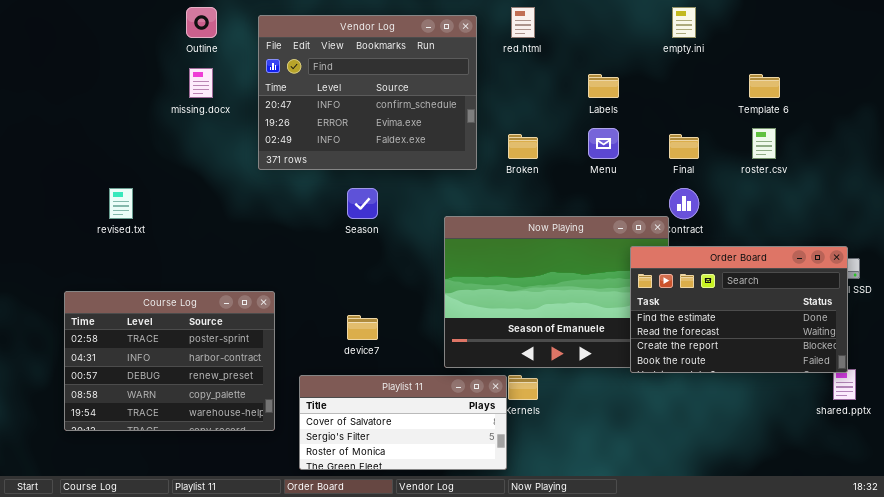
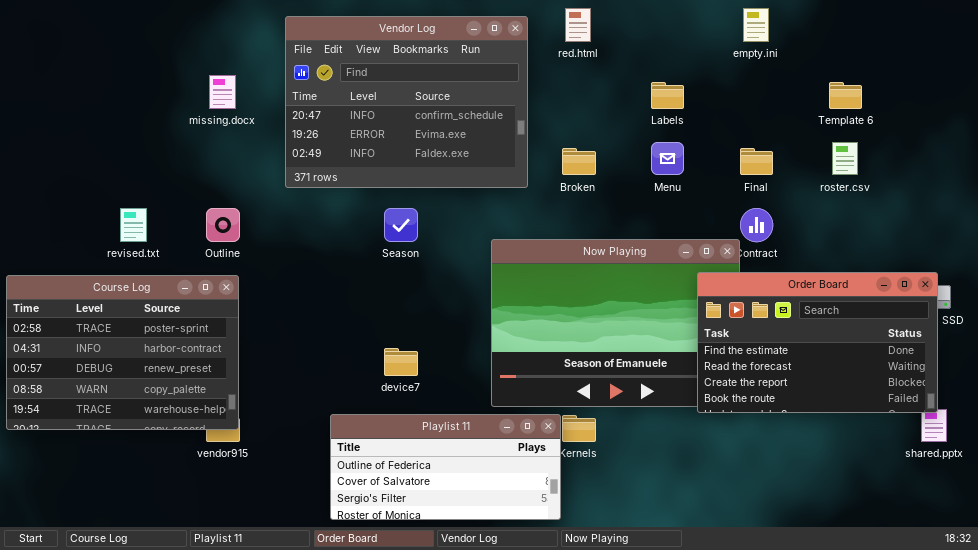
Outline: [186,7,217,38] -> [206,208,240,242], moved
Course Log: [64,291,275,431] -> [6,275,239,430], moved
Playlist 11: [299,375,507,470] -> [330,414,561,520], scrolled up 1 row

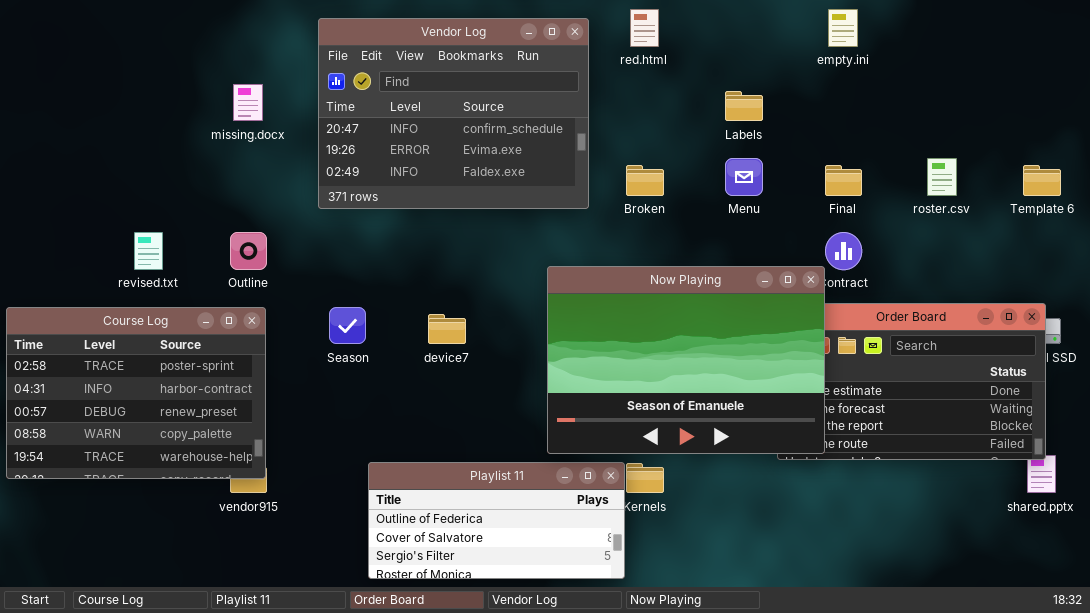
Template 6: [829,82,862,109] -> [1023,165,1061,196], moved
Season: [384,208,418,242] -> [329,307,366,344], moved
Now Playing: [491,239,740,407] -> [547,266,825,454], raised
device7: [384,348,418,376] -> [428,314,466,344], moved

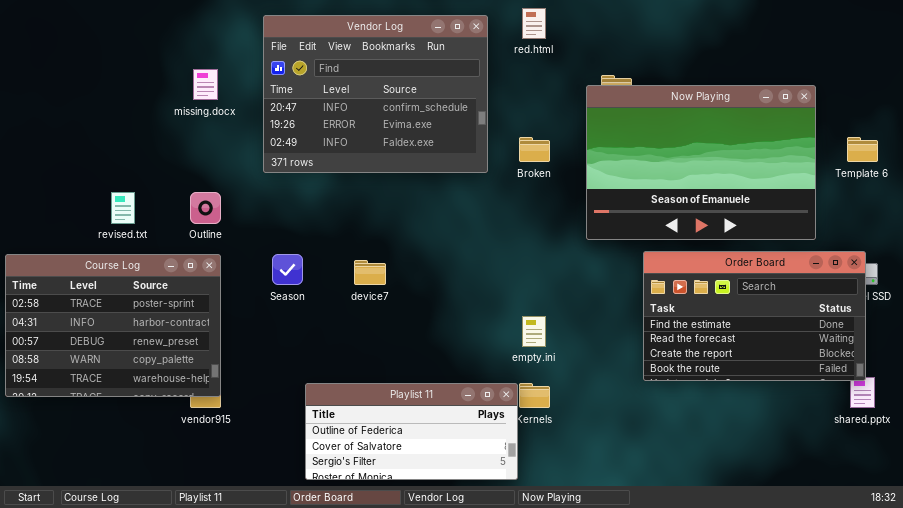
empty.ini: [828,9,858,47] -> [522,316,546,347], moved
Now Playing: [547,266,825,454] -> [586,85,816,240], moved

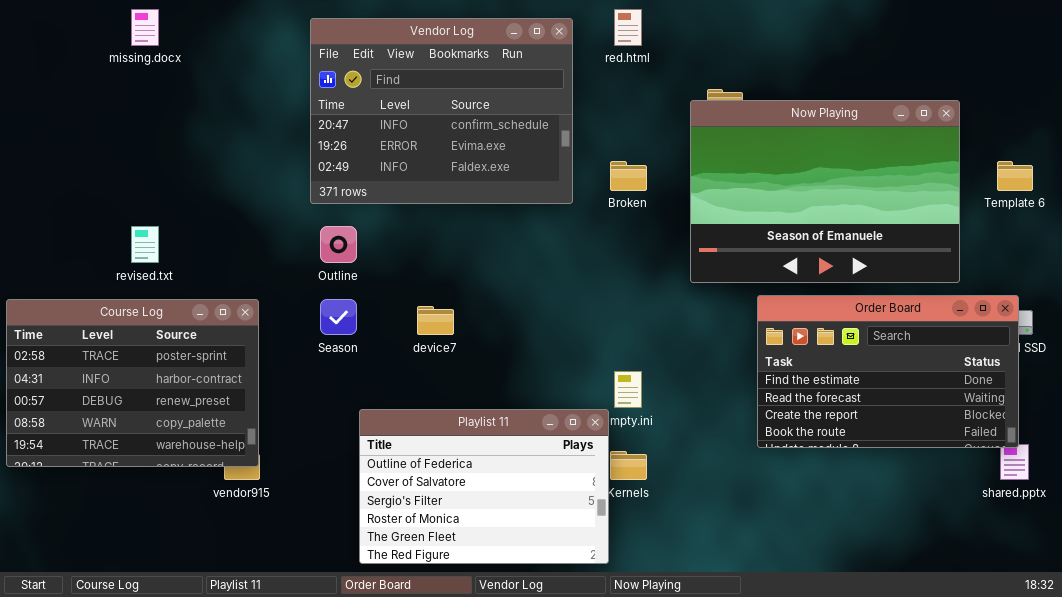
missing.docx: [193,69,218,100] -> [131,9,159,46], moved
Outline: [190,192,221,224] -> [320,226,357,263], moved
Playlist 11: [305,383,518,480] -> [359,409,609,564], resized

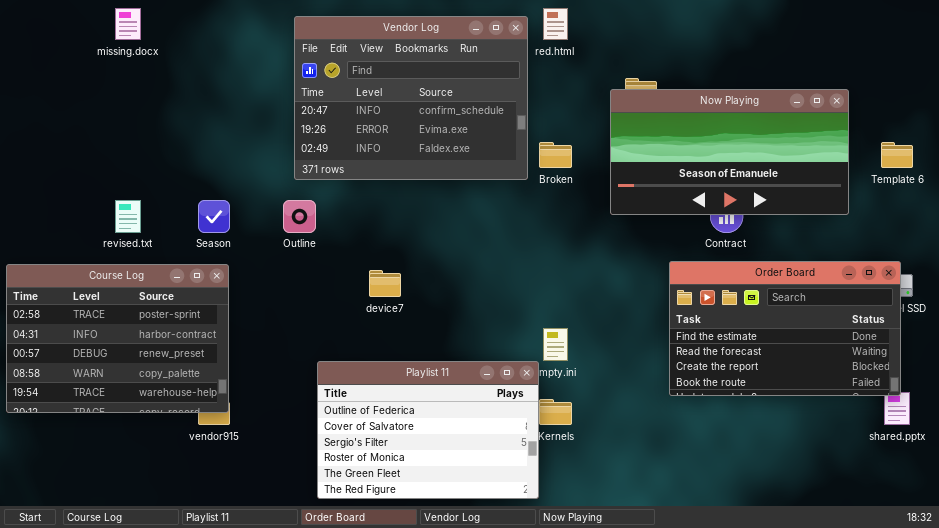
Vendor Log: [310,18,573,204] -> [294,16,528,180], moved
Now Playing: [690,100,960,283] -> [610,89,849,215], resized
Season: [320,299,357,335] -> [198,200,230,233], moved

